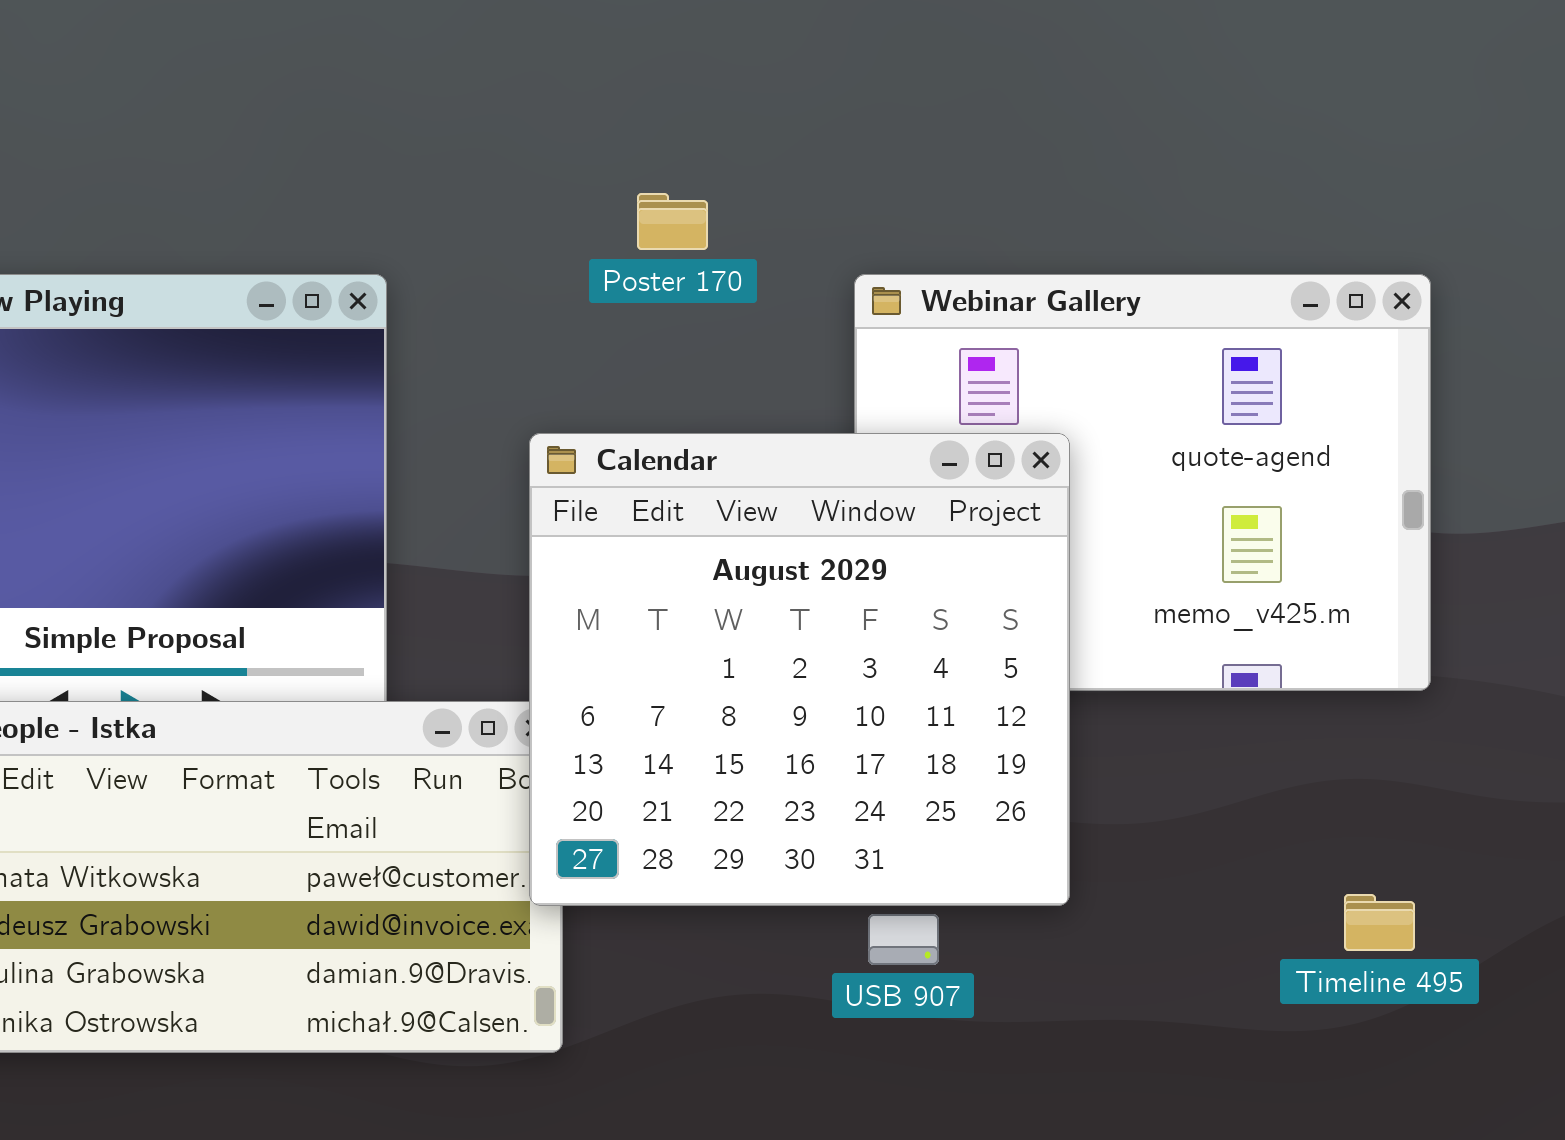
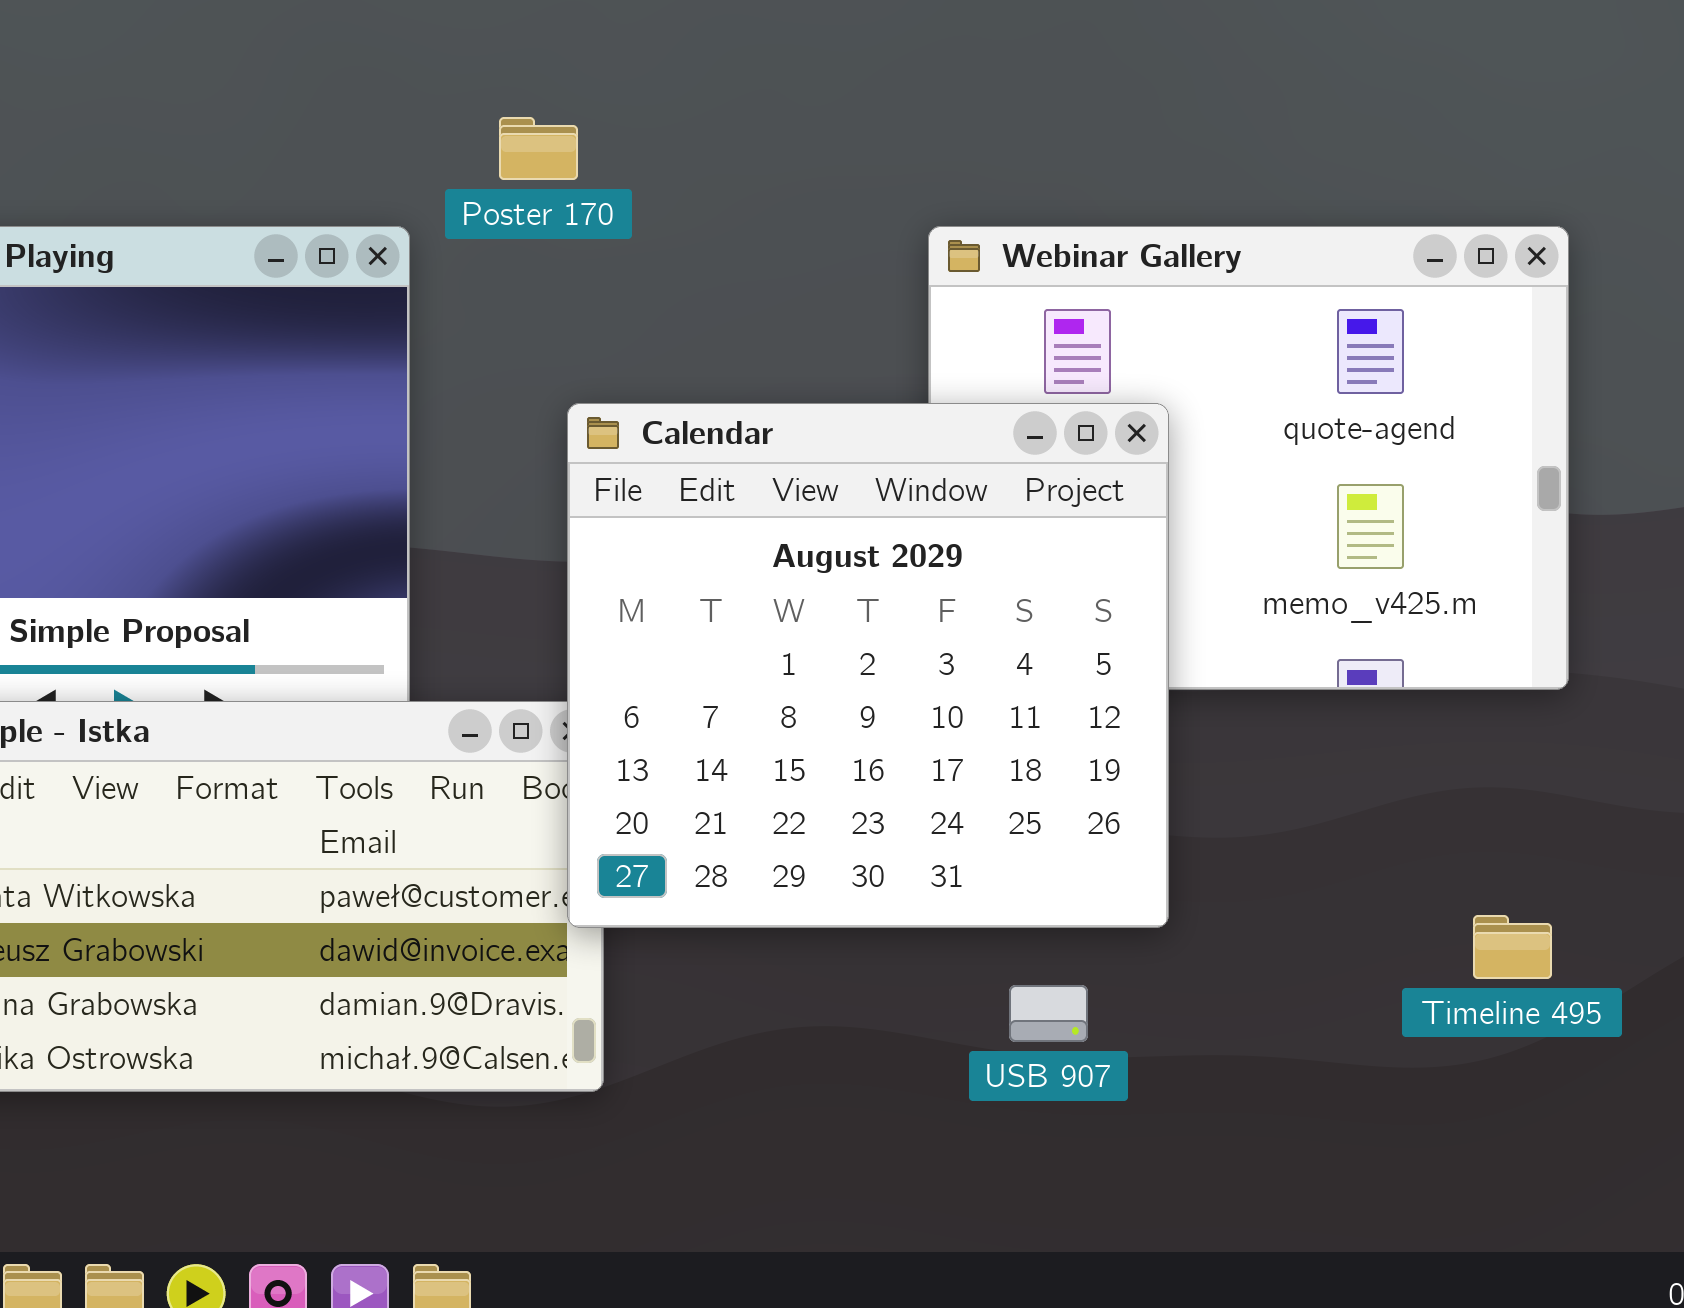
Poster 170: [637,193,708,250] -> [499,117,578,180], moved
USB 907: [868,914,939,965] -> [1009,985,1088,1042], moved

